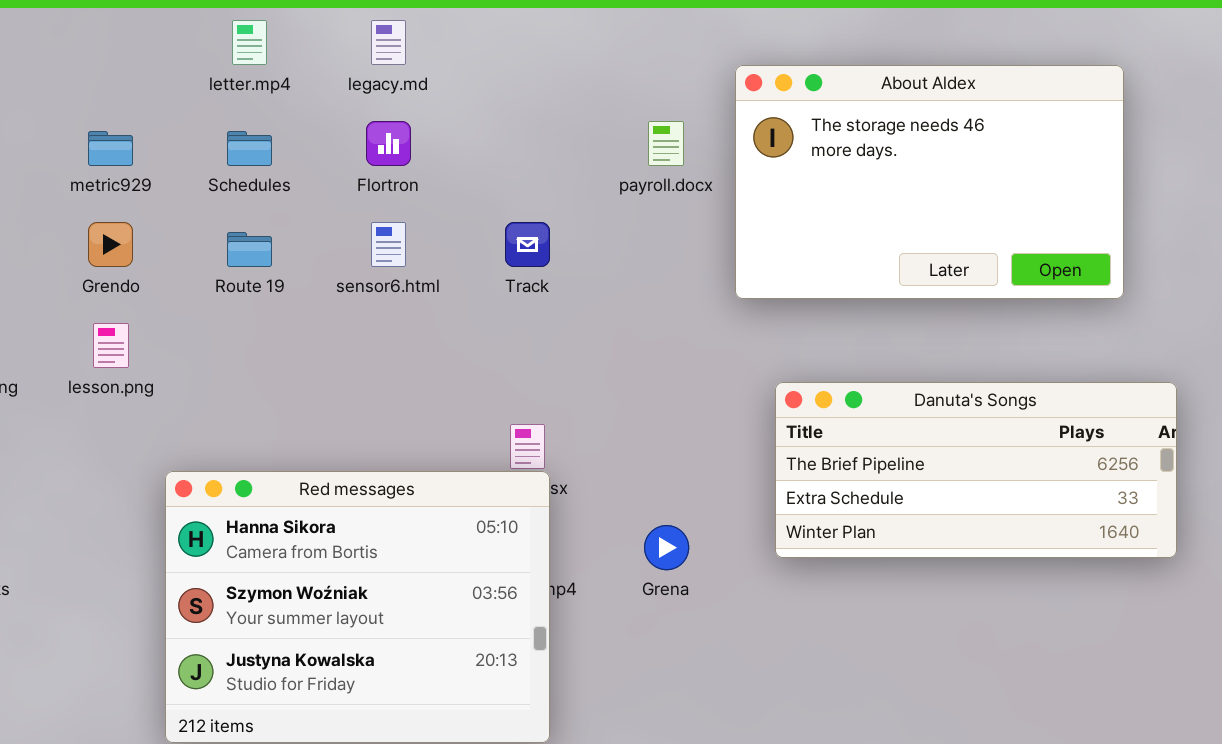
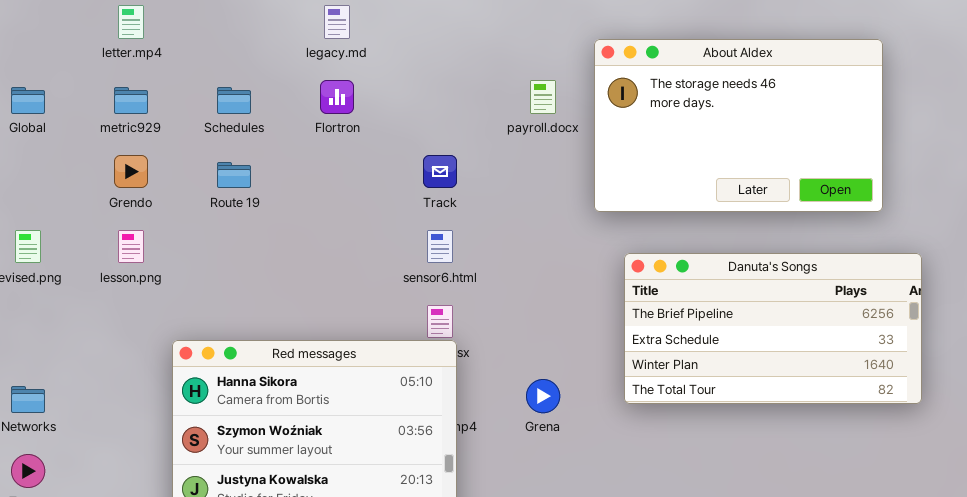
letter.mp4: [232,20,267,65] -> [118,5,144,39], moved
sensor6.html: [371,222,406,267] -> [427,230,453,263], moved
Danuta's Songs: [775,382,1177,558] -> [624,253,922,404], resized

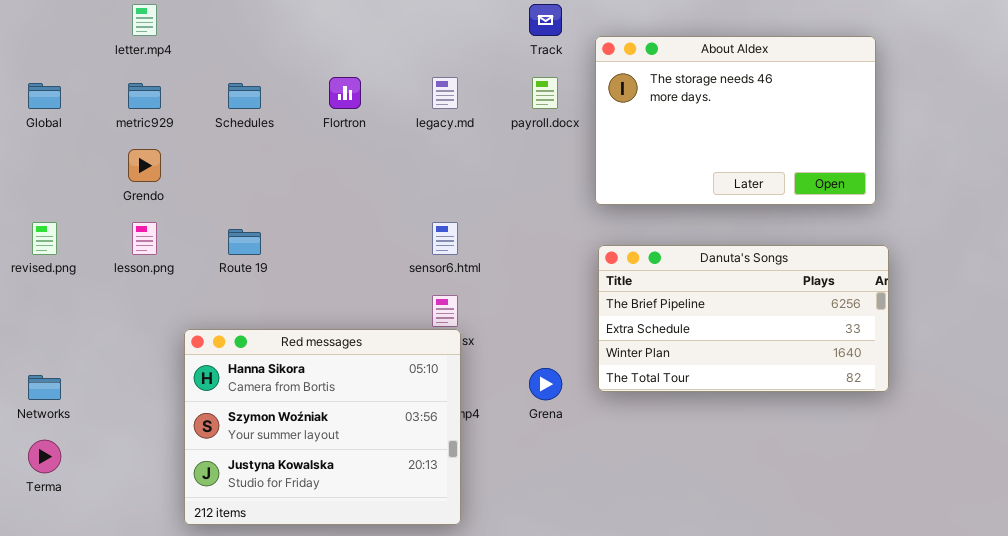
legacy.md: [324,5,350,39] -> [432,77,458,109], moved
Track: [423,155,457,188] -> [529,4,562,36], moved
Route 19: [217,162,251,188] -> [228,229,261,255], moved
Danuta's Songs: [624,253,922,404] -> [598,245,889,392], moved

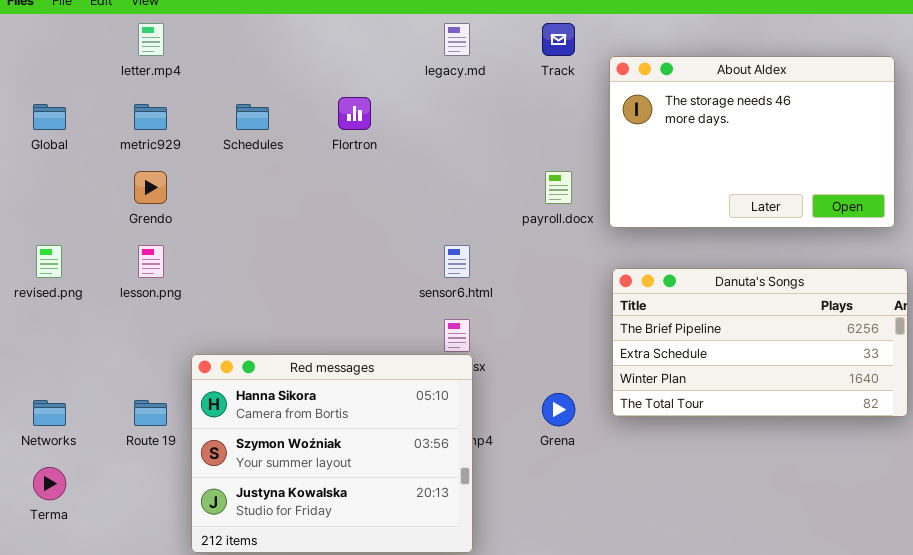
legacy.md: [432,77,458,109] -> [444,23,470,56], moved
payroll.docx: [532,77,558,109] -> [545,171,572,204], moved
Route 19: [228,229,261,255] -> [134,400,167,426], moved

